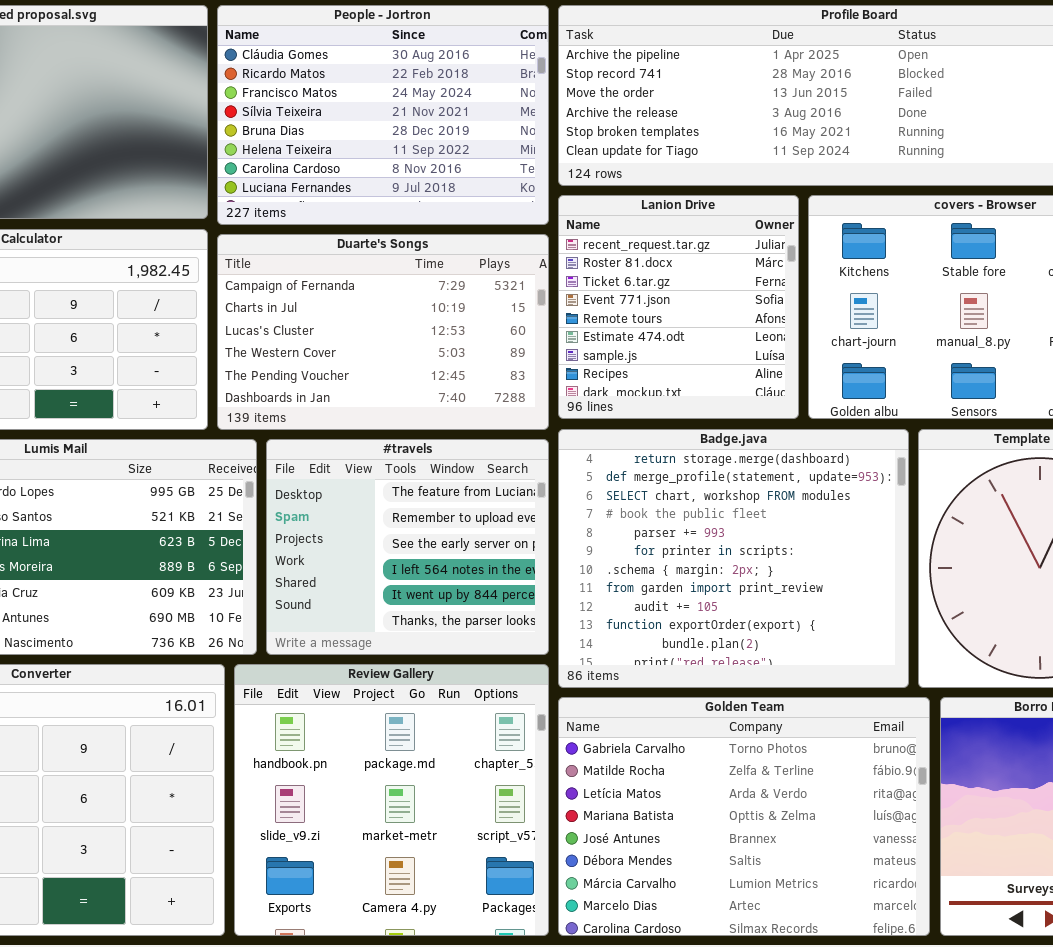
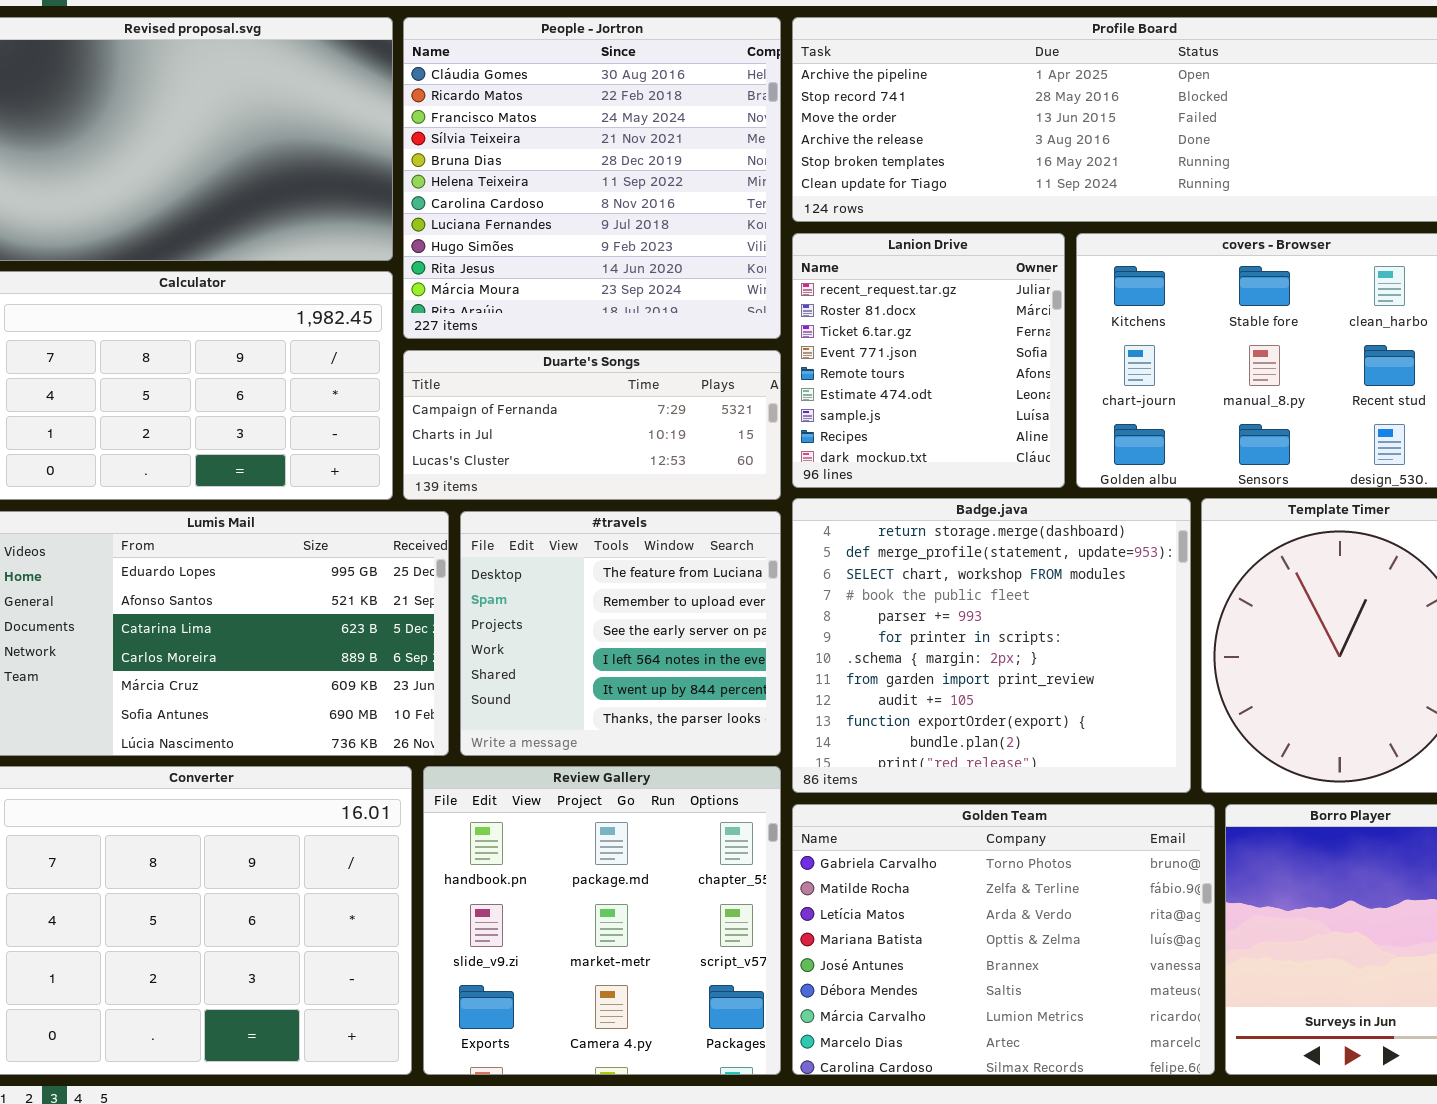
People - Jortron: [217,5,549,225] -> [403,17,781,339], resized
Duarte's Songs: [217,234,549,430] -> [403,350,781,500], resized

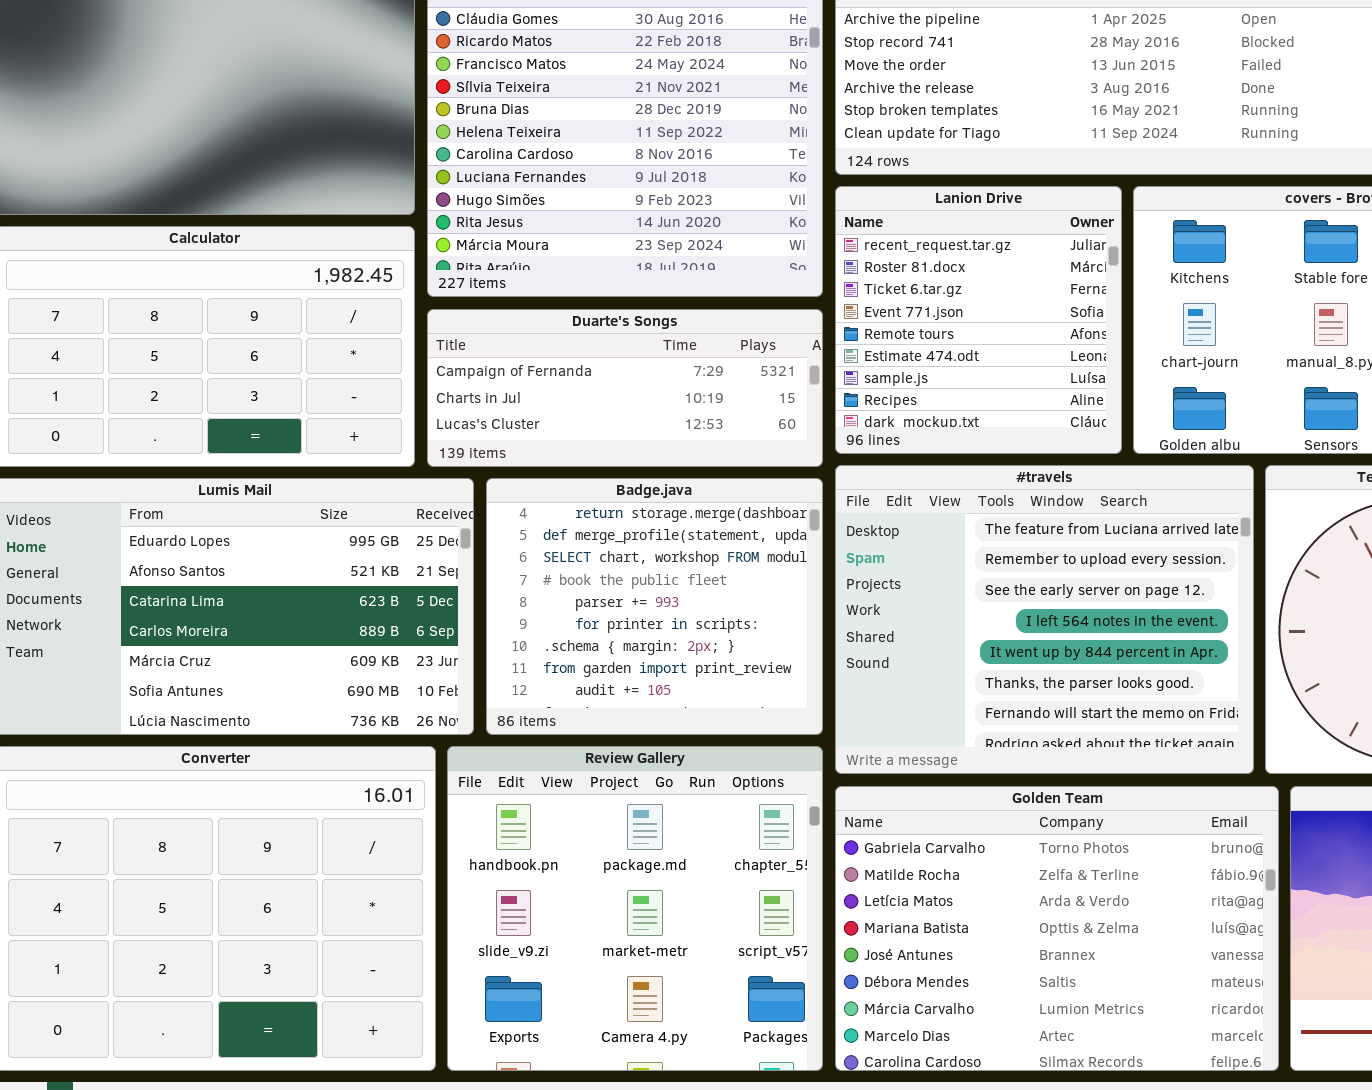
Badge.java: [792,498,1191,793] -> [486,478,823,735], moved, resized
#travels: [460,511,781,756] -> [835,465,1254,774], moved, resized

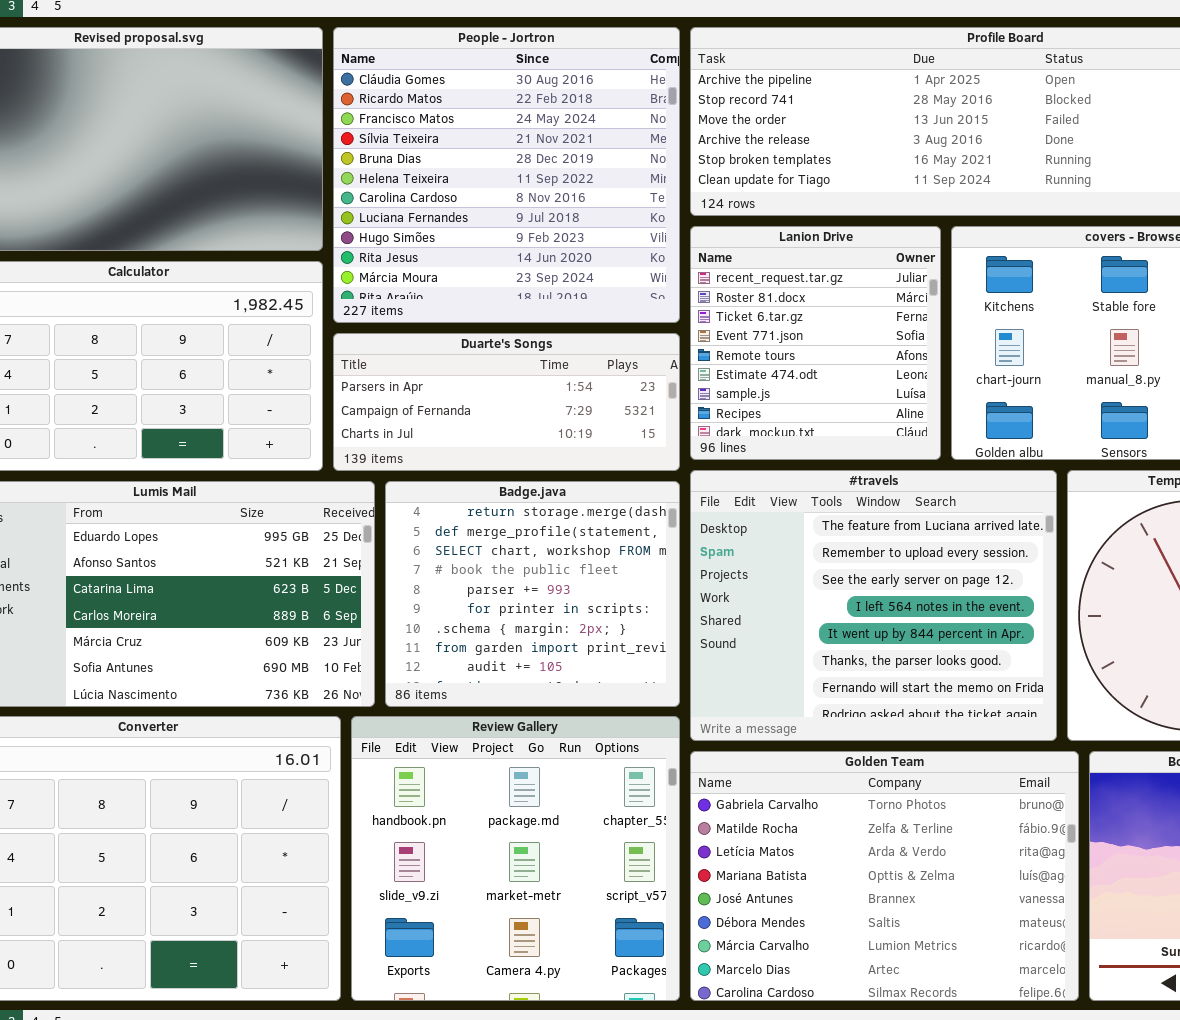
Duarte's Songs: [427,309,823,467] -> [333,333,680,471], scrolled up 1 row

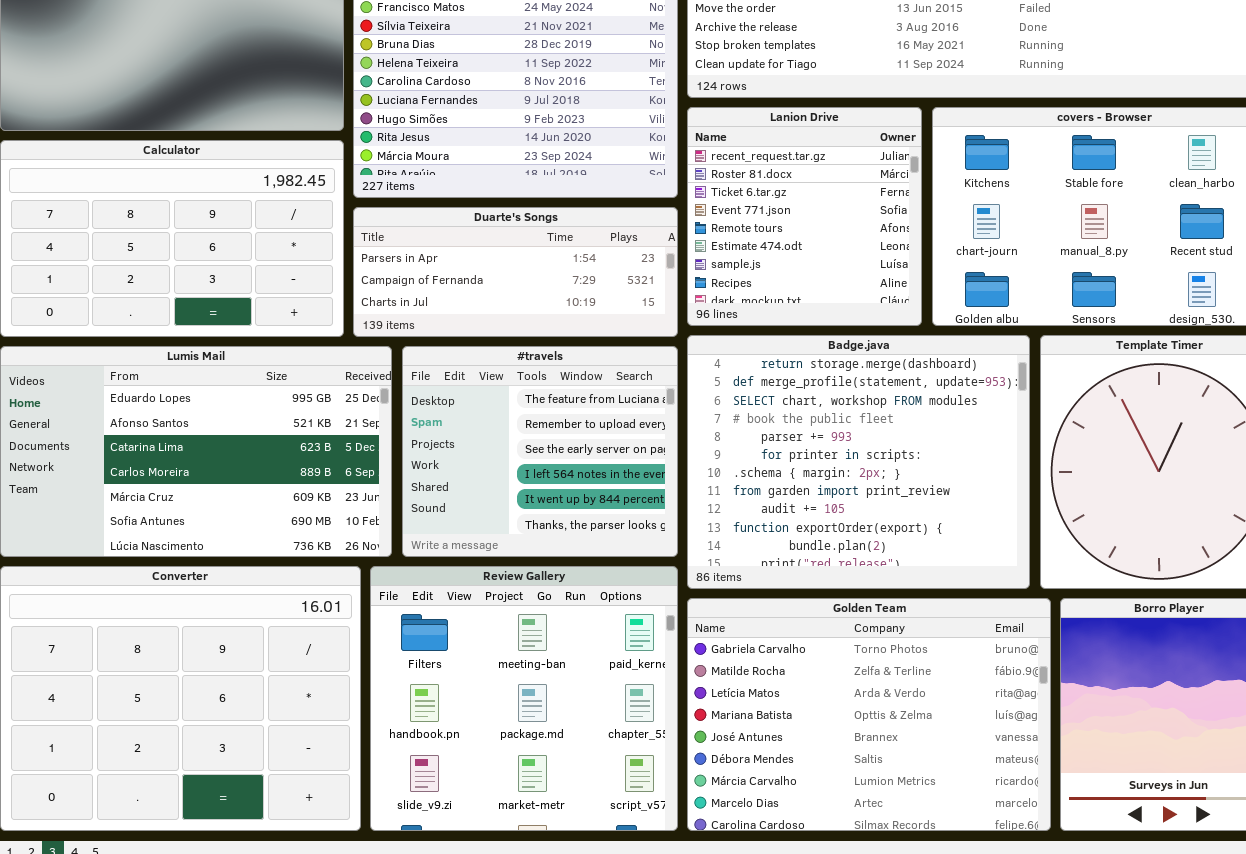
#travels: [690,470,1057,741] -> [402,346,678,557], moved, resized
Badge.java: [385,481,680,707] -> [687,335,1030,589], moved, resized
Review Gallery: [351,716,680,1001] -> [370,566,678,831], scrolled up 1 row

